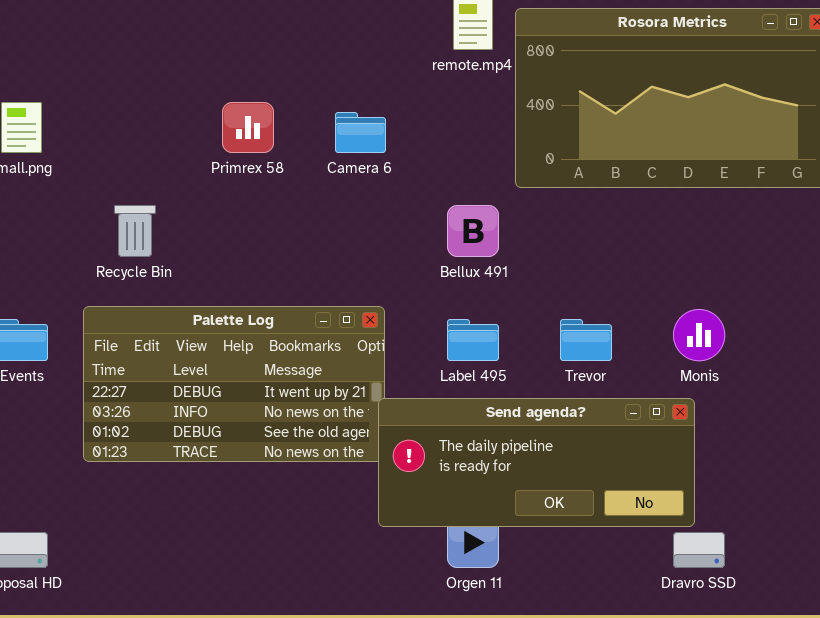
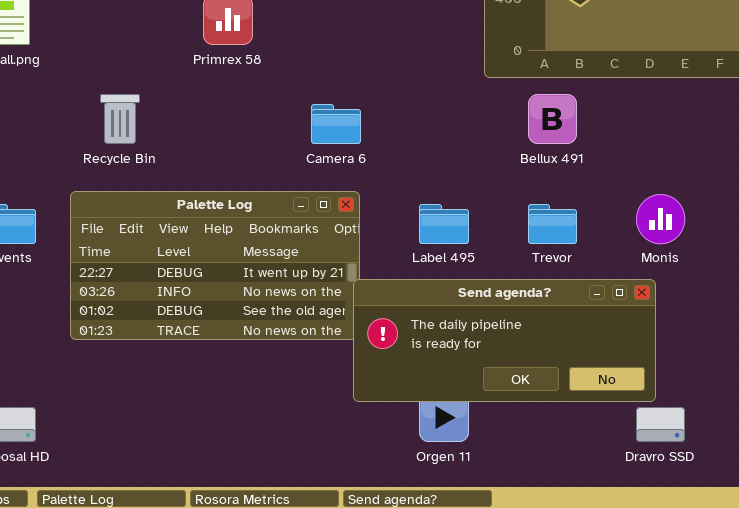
Camera 6: [335,112,386,153] -> [311,104,361,144], moved
Bellux 491: [447,205,499,257] -> [528,94,577,144], moved

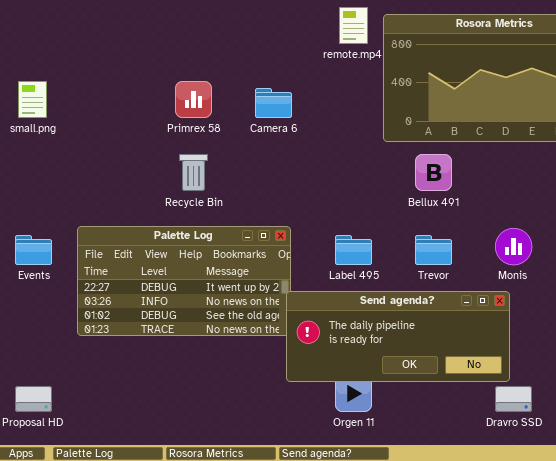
Recycle Bin: [100,94,140,144] -> [179,154,208,191], moved
Camera 6: [311,104,361,144] -> [255,88,292,118], moved

